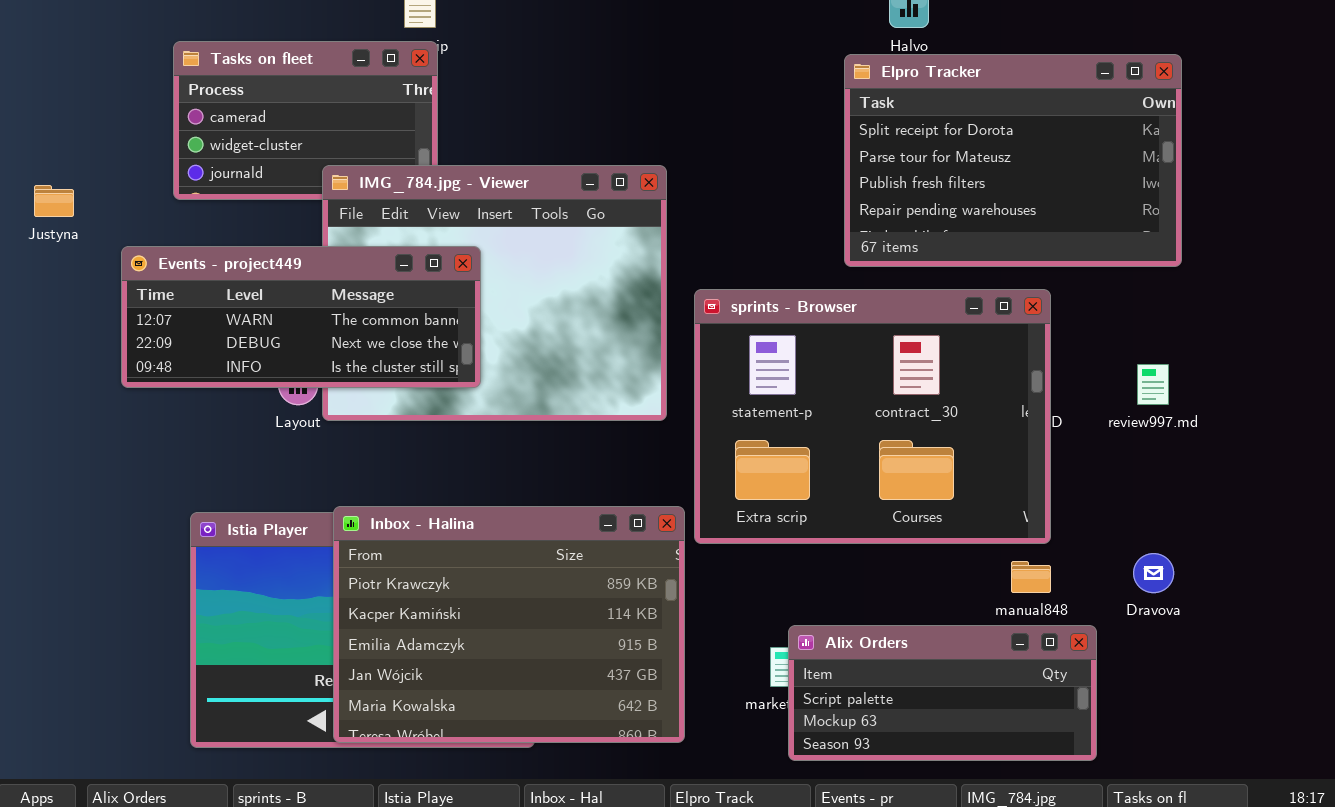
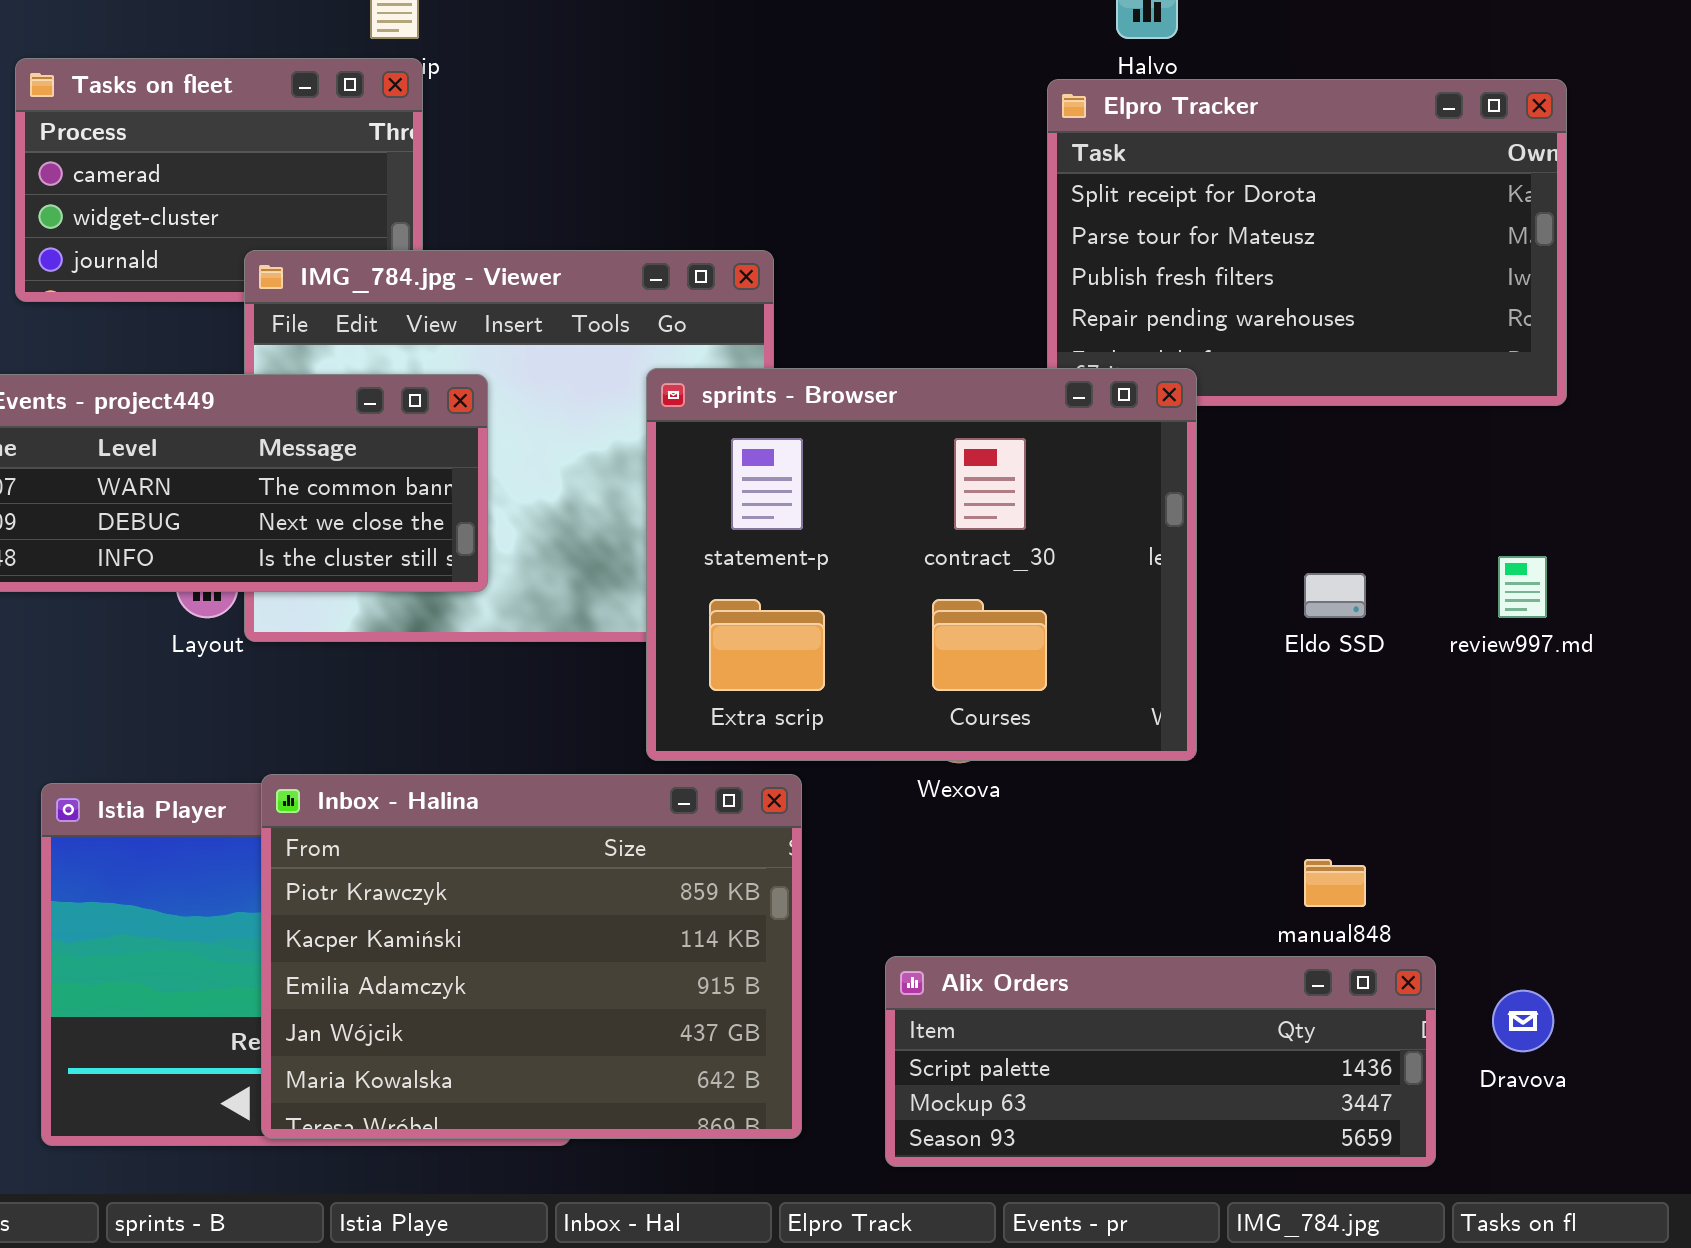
sprints - Browser: [694,289,1051,544] -> [646,368,1197,761], moved
Dravova: [1133,553,1174,593] -> [1492,990,1554,1052], moved
Alix Orders: [788,625,1097,761] -> [885,956,1436,1167], resized

